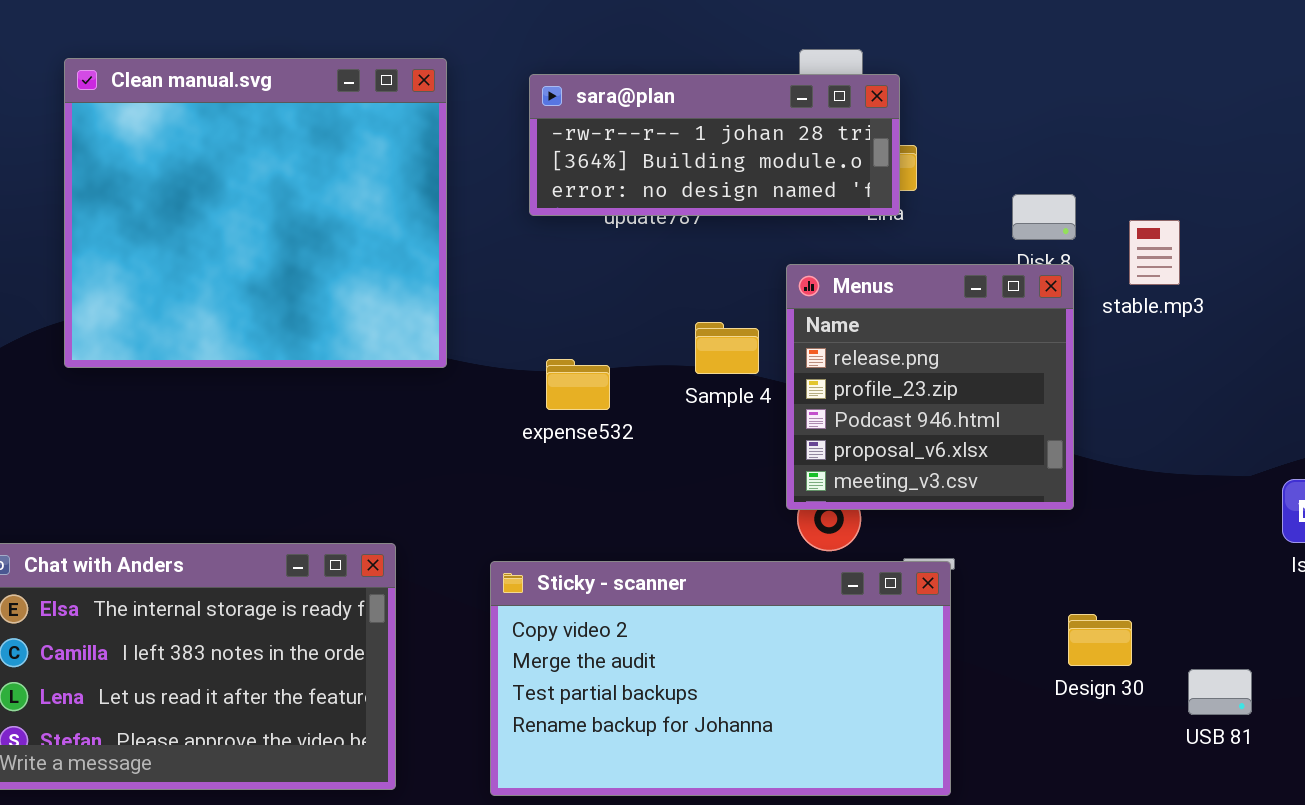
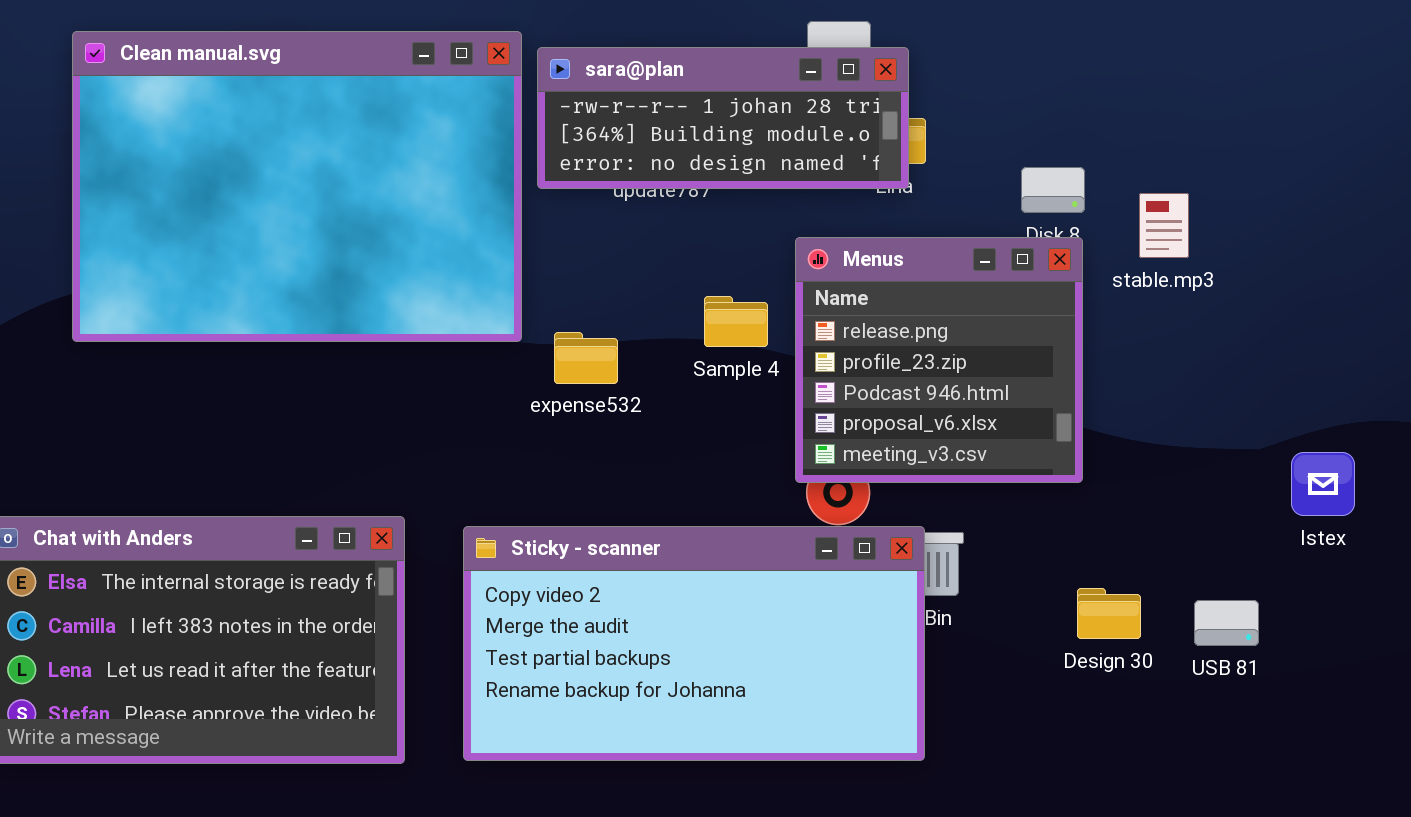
Clean manual.svg: [64,58,447,368] -> [72,31,522,342], resized
Sticky - scanner: [490,561,951,796] -> [463,526,925,761], moved
USB 81: [1188,669,1252,715] -> [1194,600,1259,646], moved

